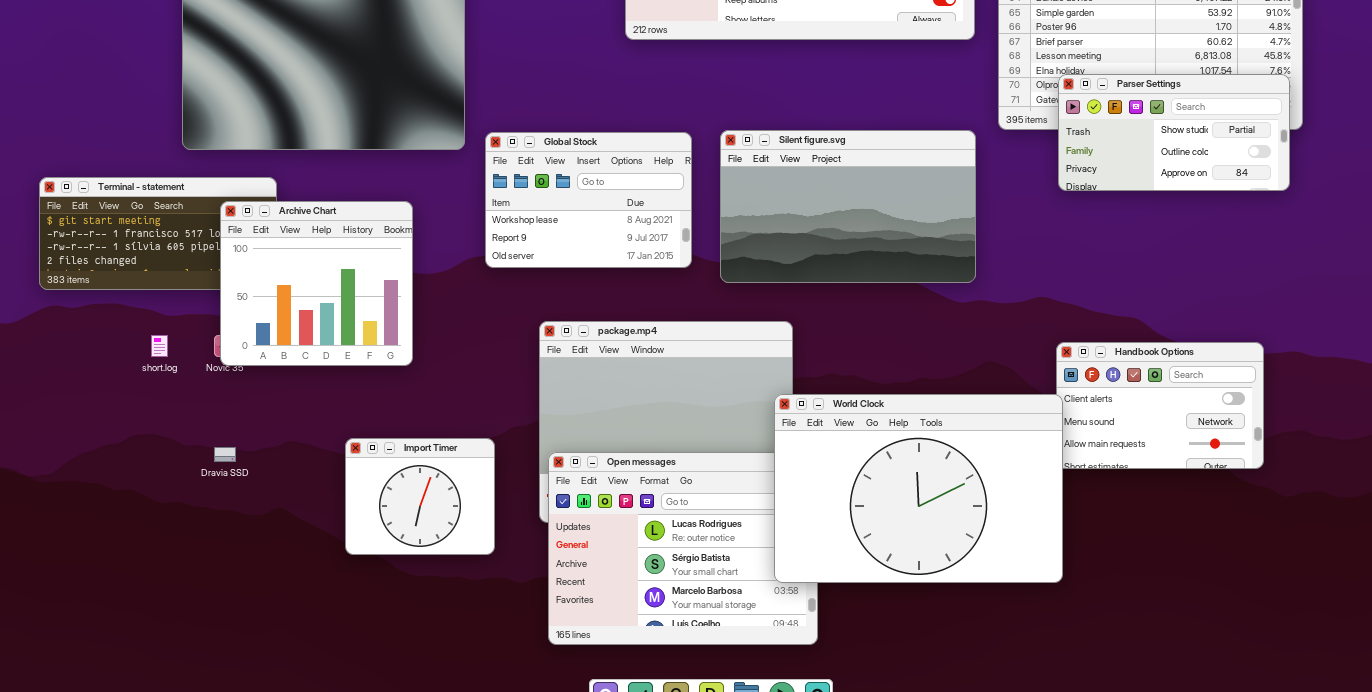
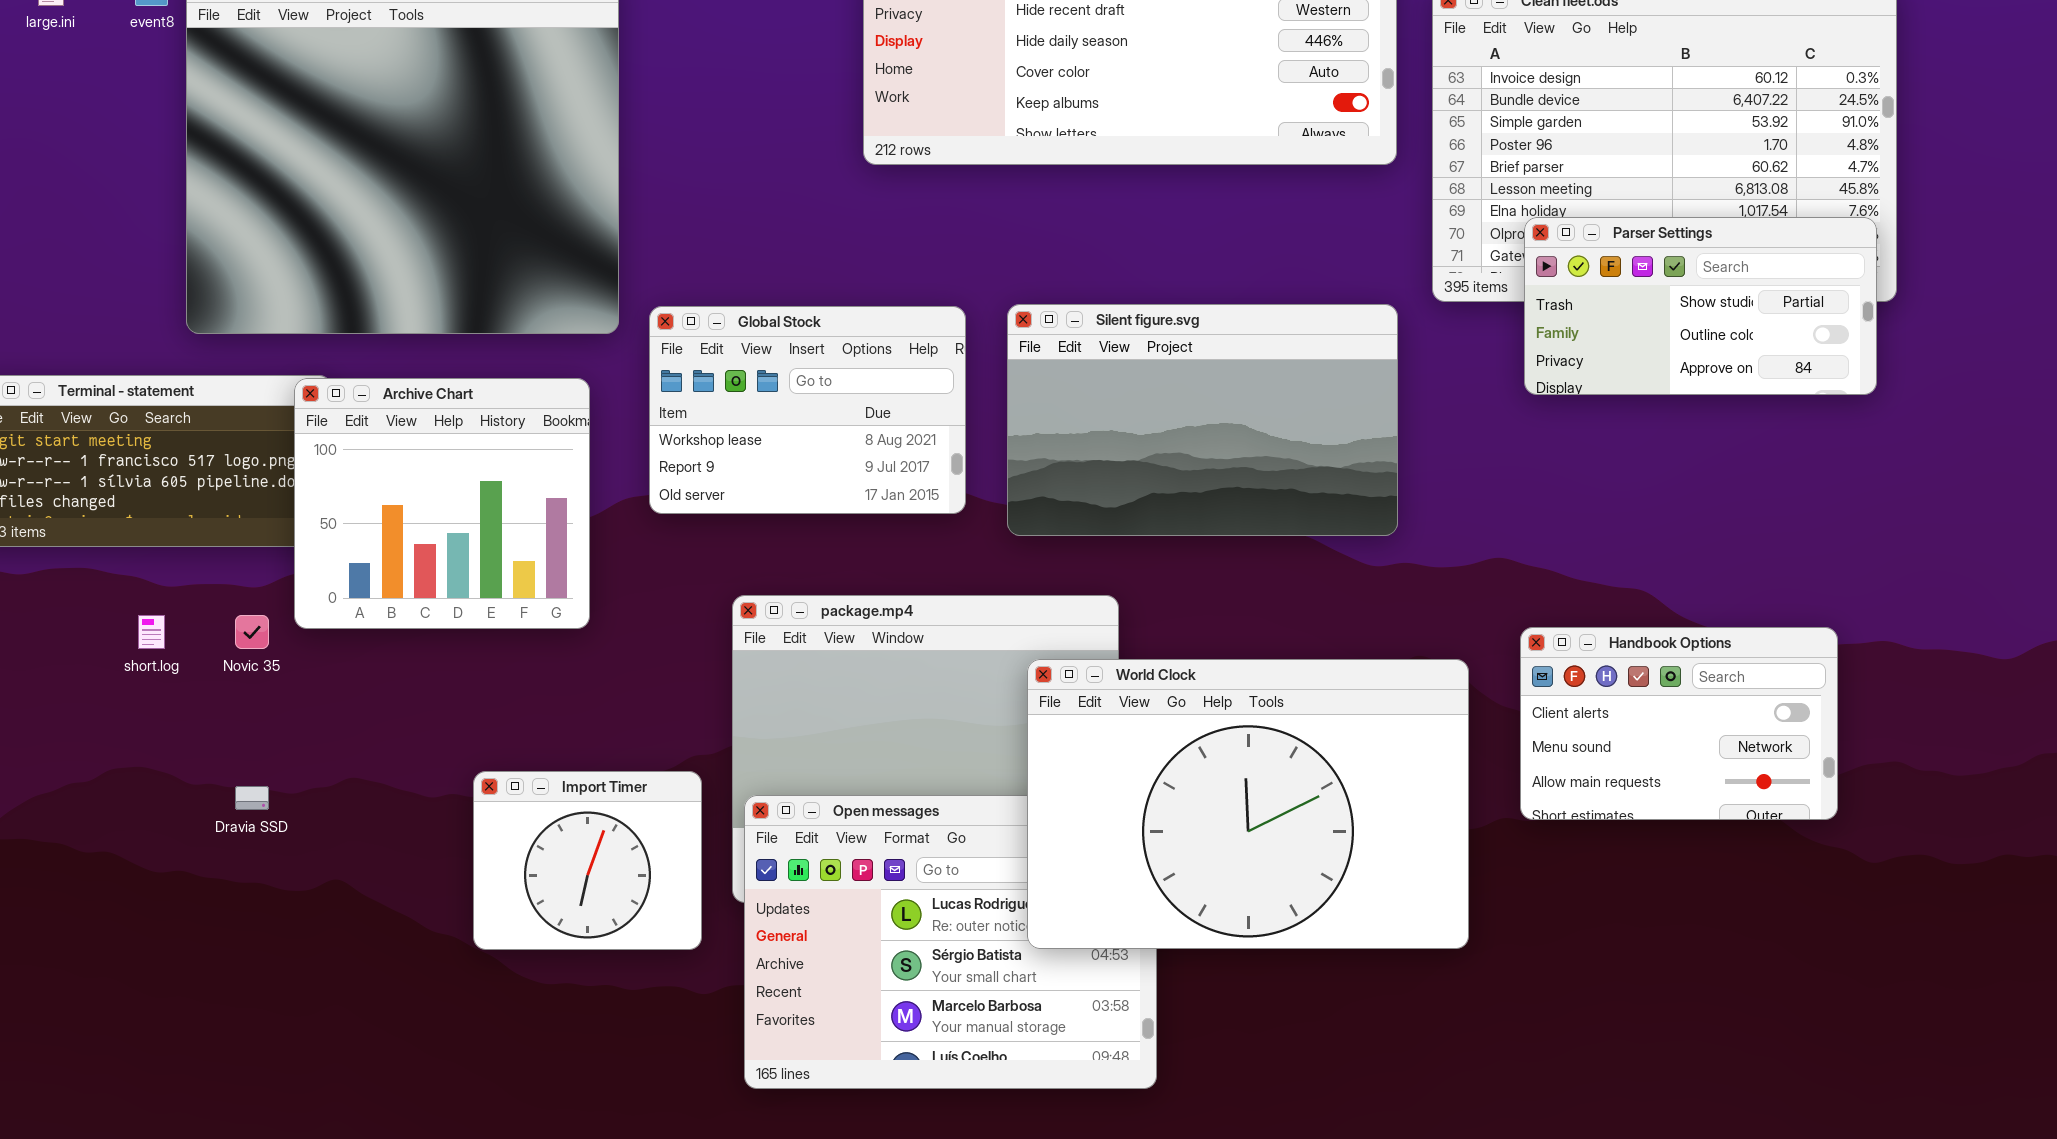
Archive Chart: [220,201,413,366] -> [294,378,590,629], moved
World Clock: [774,394,1063,583] -> [1027,659,1469,949], moved
Import Timer: [345,438,495,555] -> [473,771,702,950], moved

